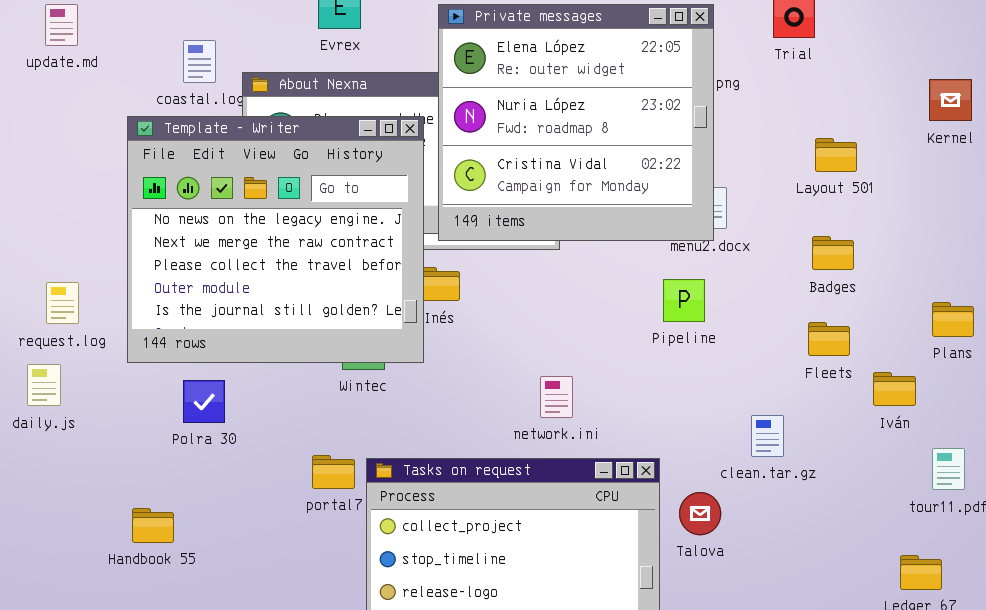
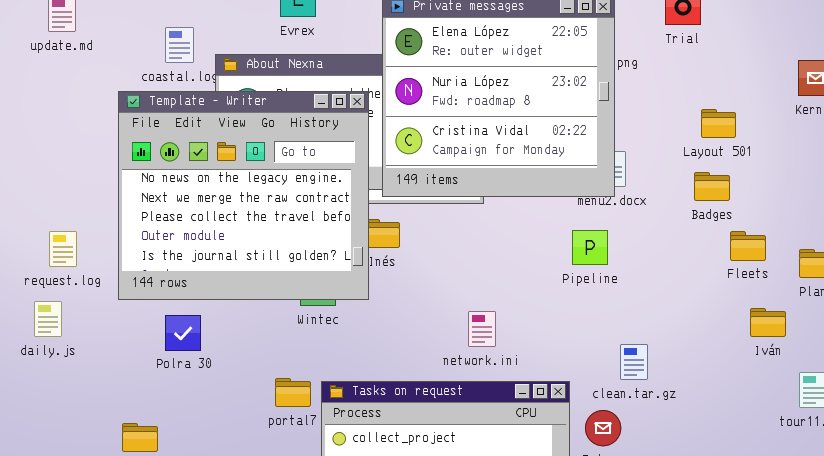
Badges: [812,236,854,270] -> [694,172,730,201], moved
Fleets: [808,322,850,356] -> [730,231,766,261], moved
clean.tar.gz: [751,415,784,457] -> [620,344,648,380], moved

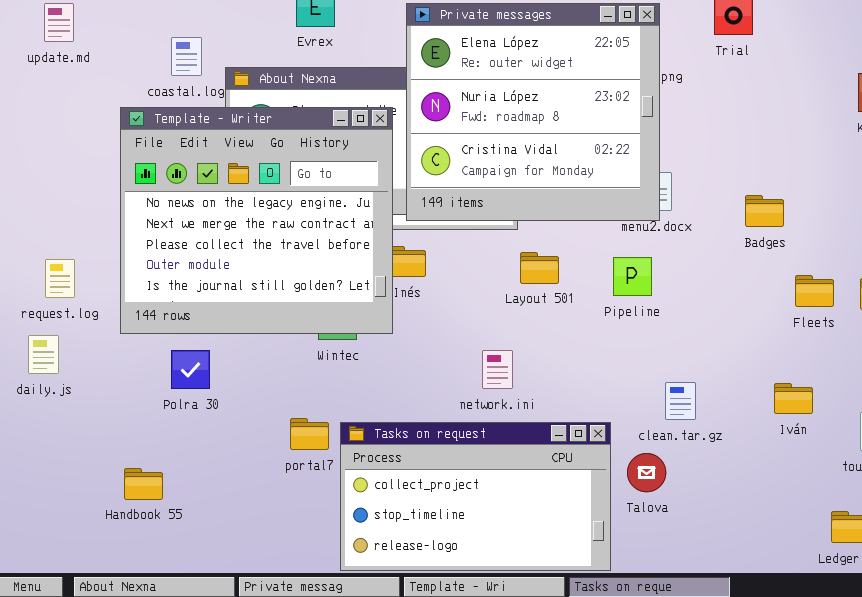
Layout 501: [701,109,736,138] -> [520,252,559,284], moved
Fleets: [730,231,766,261] -> [795,275,834,307], moved
Iván: [750,308,786,337] -> [774,383,813,414], moved
network.ini: [468,311,496,347] -> [482,350,513,389], moved

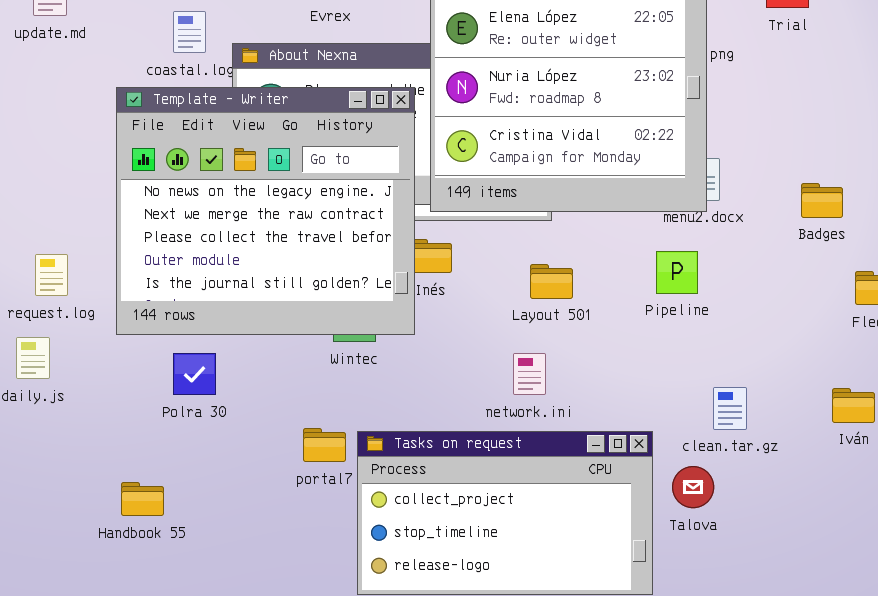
Layout 501: [520,252,559,284] -> [530,264,573,299], moved

